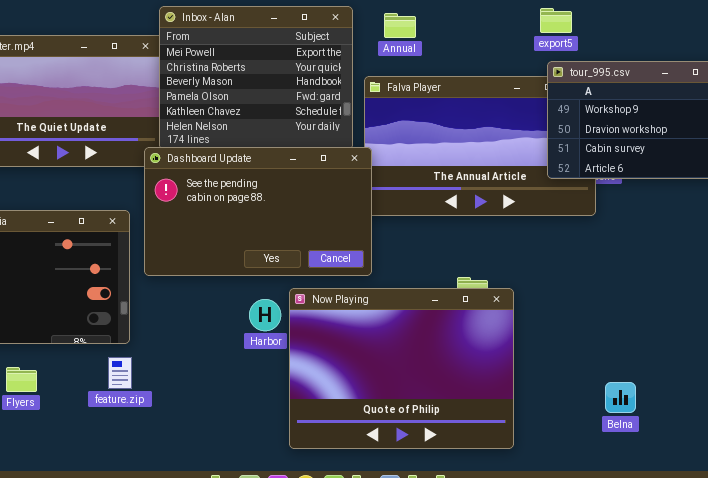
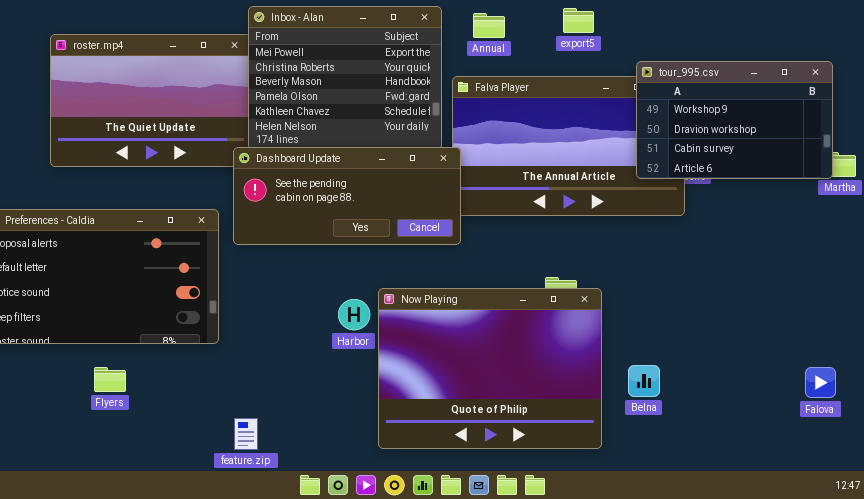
export5: [540,8,572,33] -> [563,8,594,33], moved
Dashboard Update: [144,147,372,276] -> [233,147,461,245], resized
feature.zip: [108,357,132,389] -> [234,418,258,450], moved
Belna: [605,382,636,413] -> [628,365,660,397], moved

